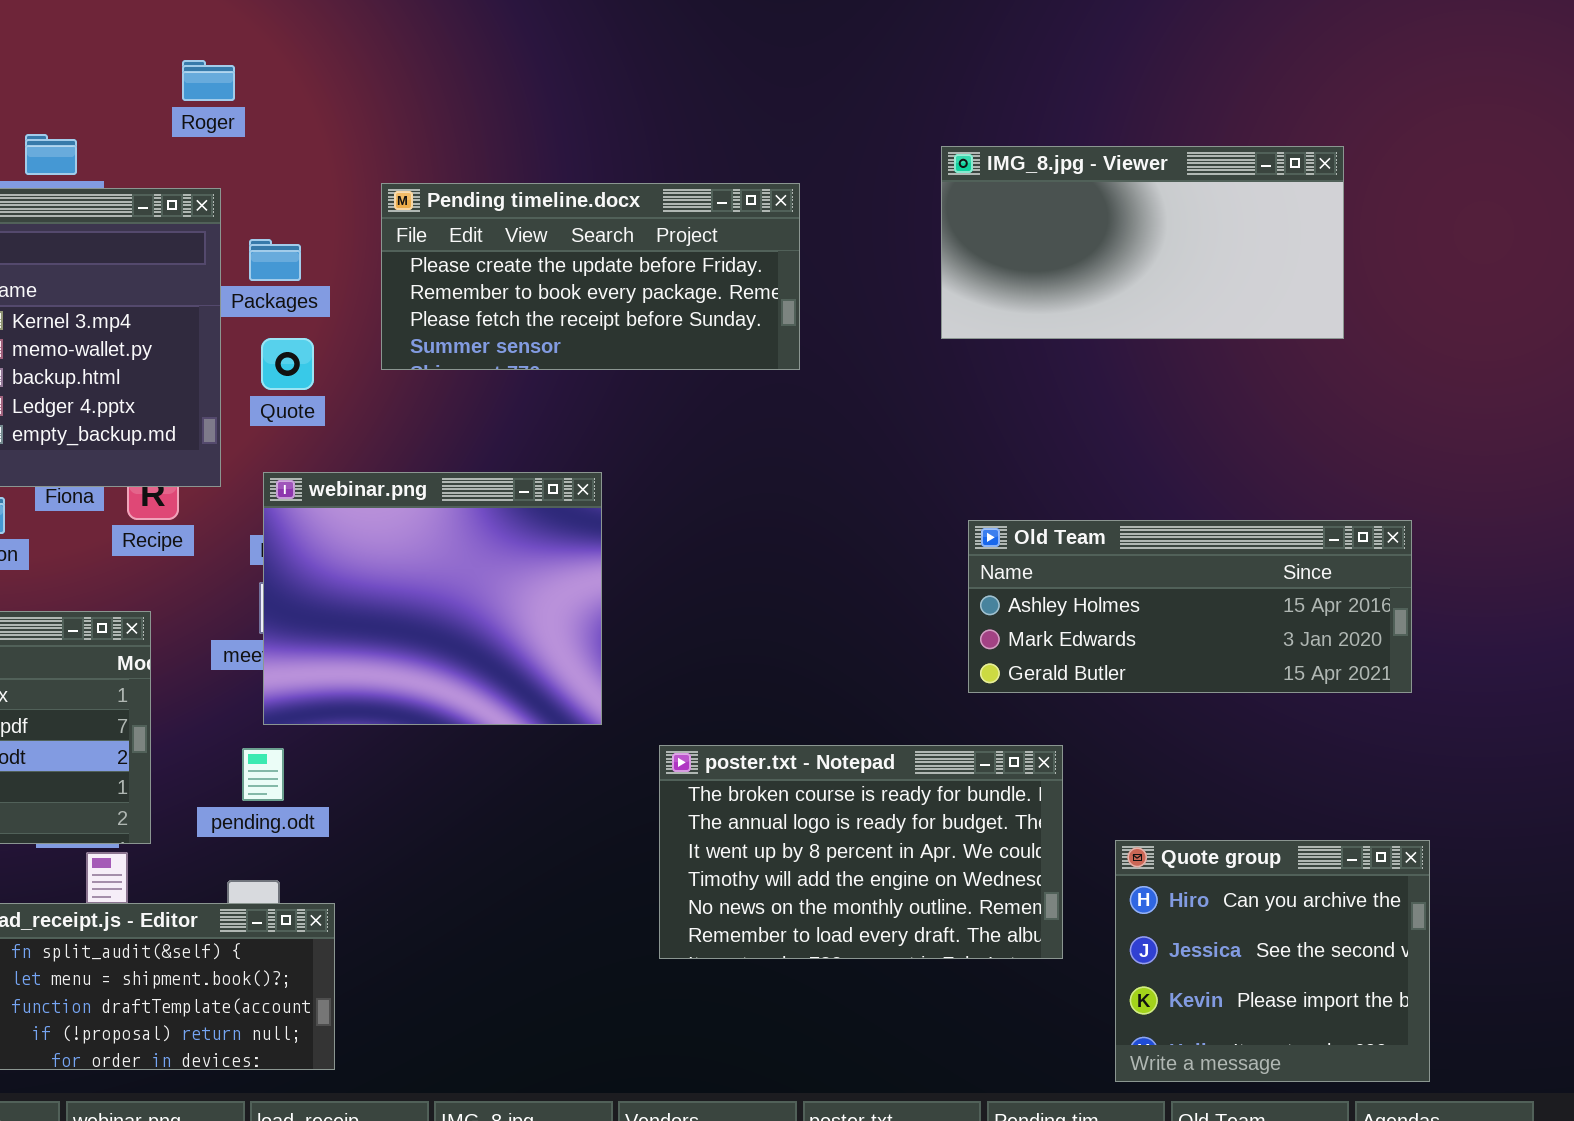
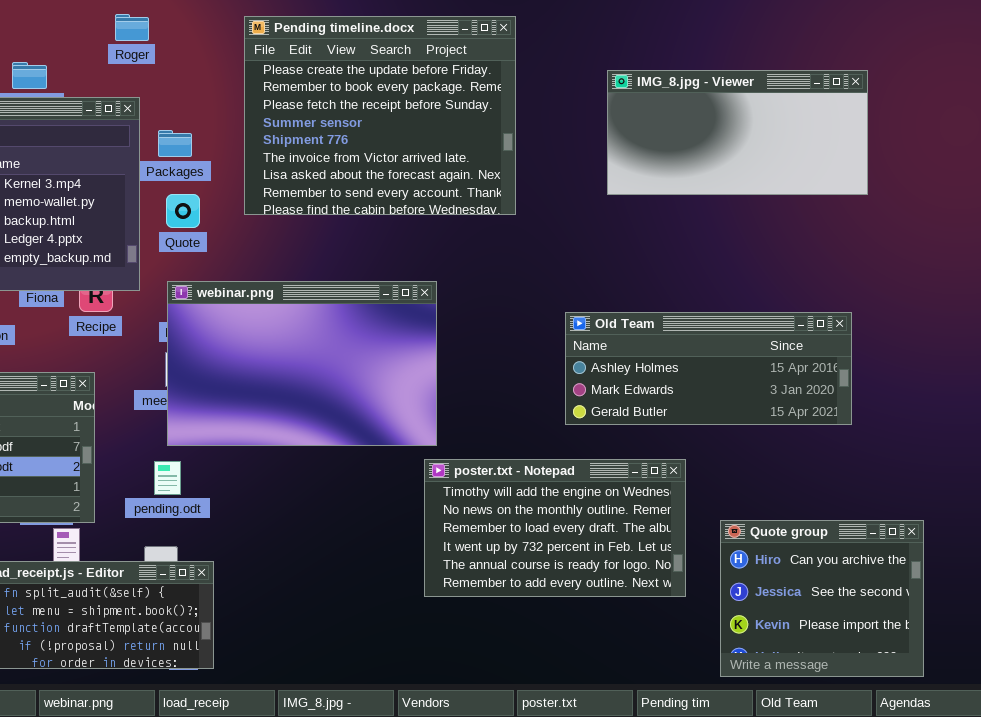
Pending timeline.docx: [381,183,800,370] -> [244,16,516,215], resized
webinar.png: [263,472,602,725] -> [167,281,437,446], resized
Old Team: [968,520,1412,693] -> [565,312,852,425], moved
poster.txt - Notepad: [659,745,1063,959] -> [424,459,686,597], scrolled down 3 rows

